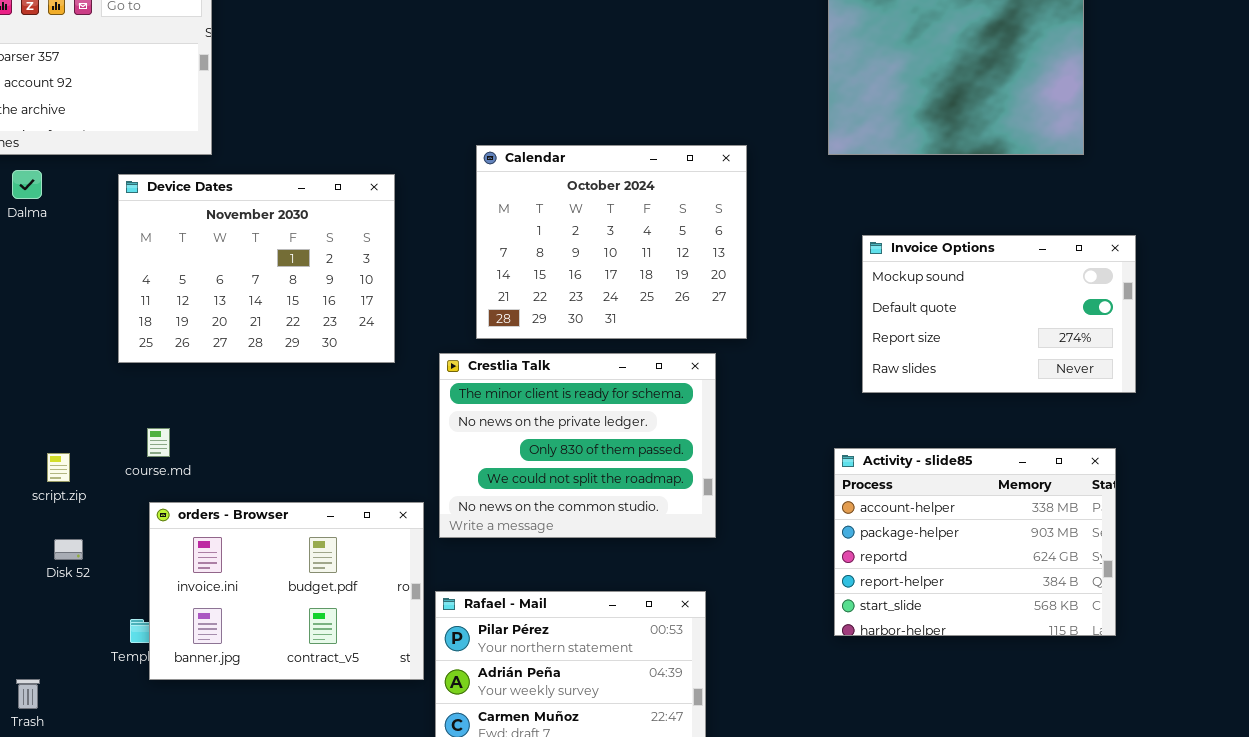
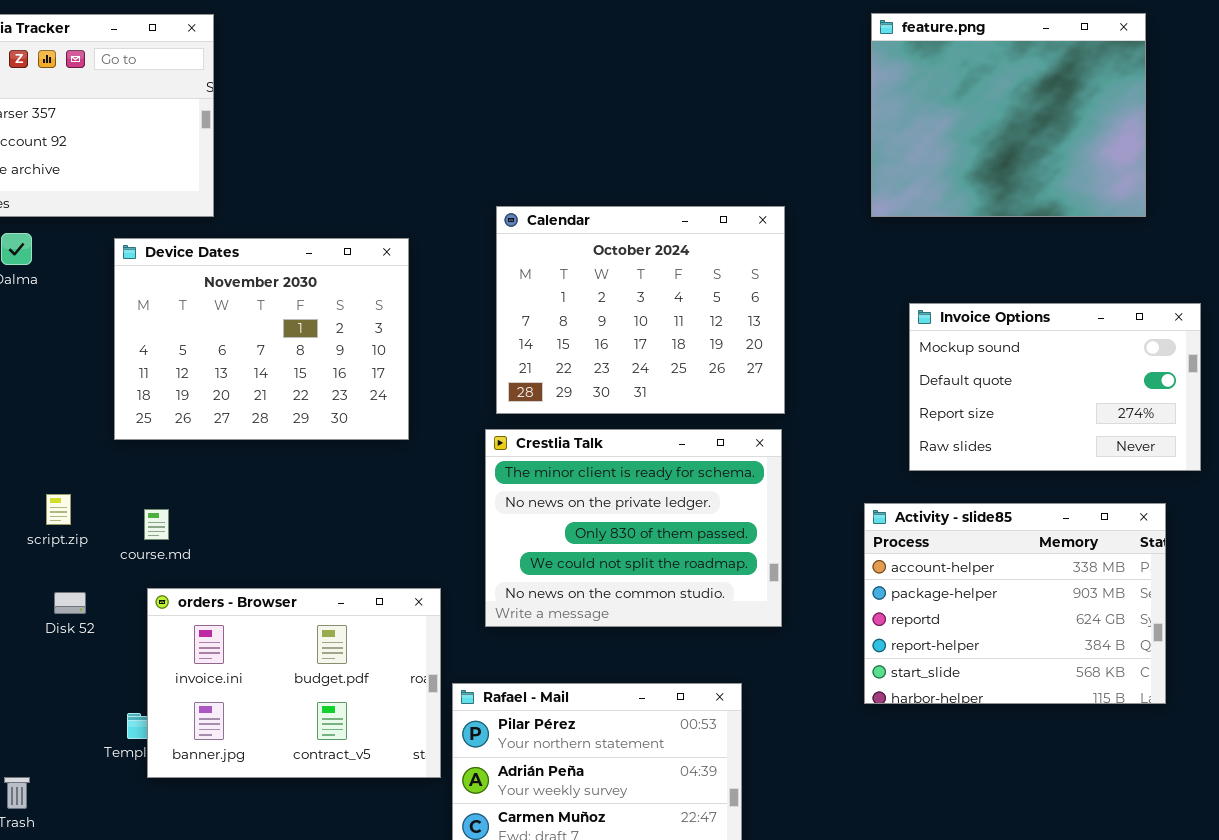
Crestlia Talk: [439,353,716,538] -> [485,429,782,627], moved
Activity - slide85: [834,448,1116,636] -> [864,503,1166,704], moved
script.zip: [47,453,70,482] -> [46,494,71,525], moved
Disk 52: [54,539,83,560] -> [54,592,86,614], moved

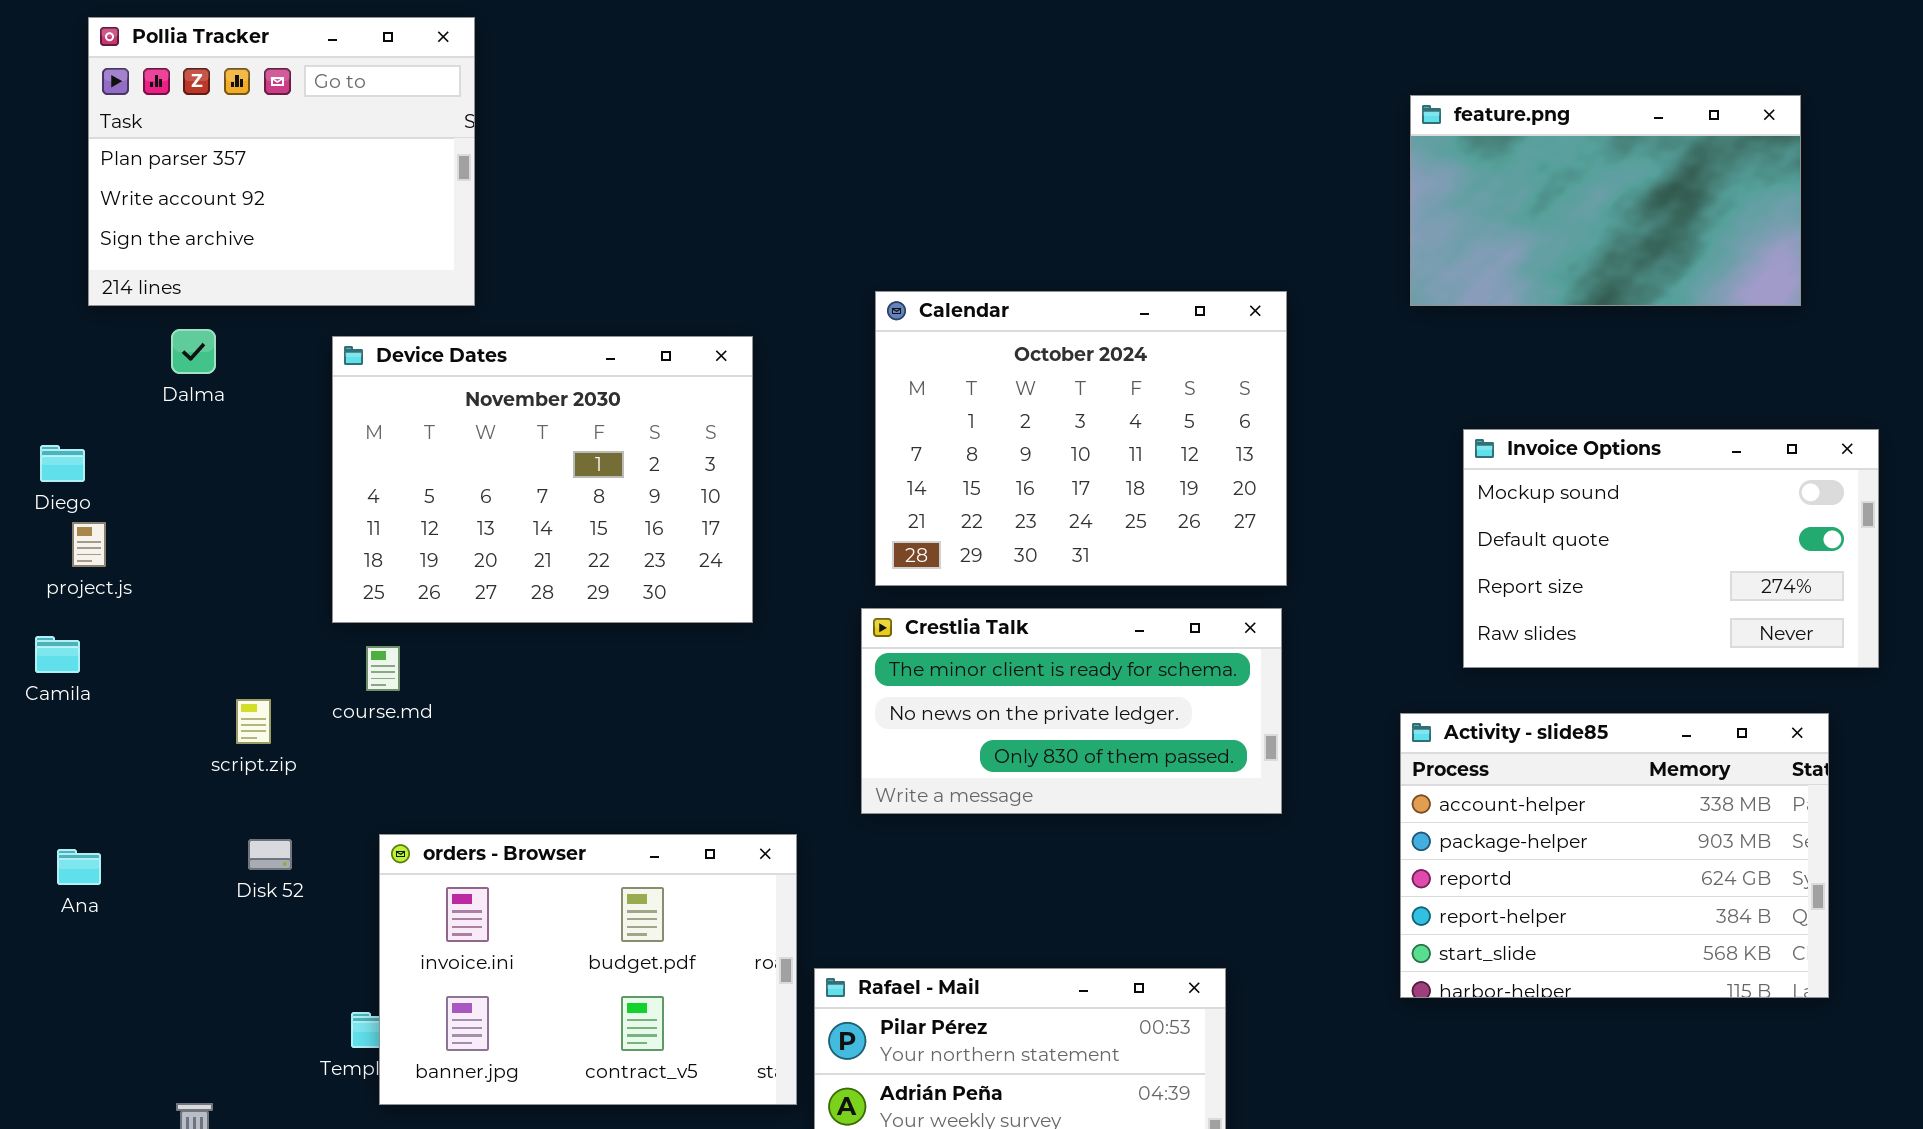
feature.png: [871,13,1146,217] -> [1410,95,1801,306], resized
Crestlia Talk: [485,429,782,627] -> [861,608,1282,814], resized
course.md: [144,509,169,540] -> [366,646,400,691], moved

